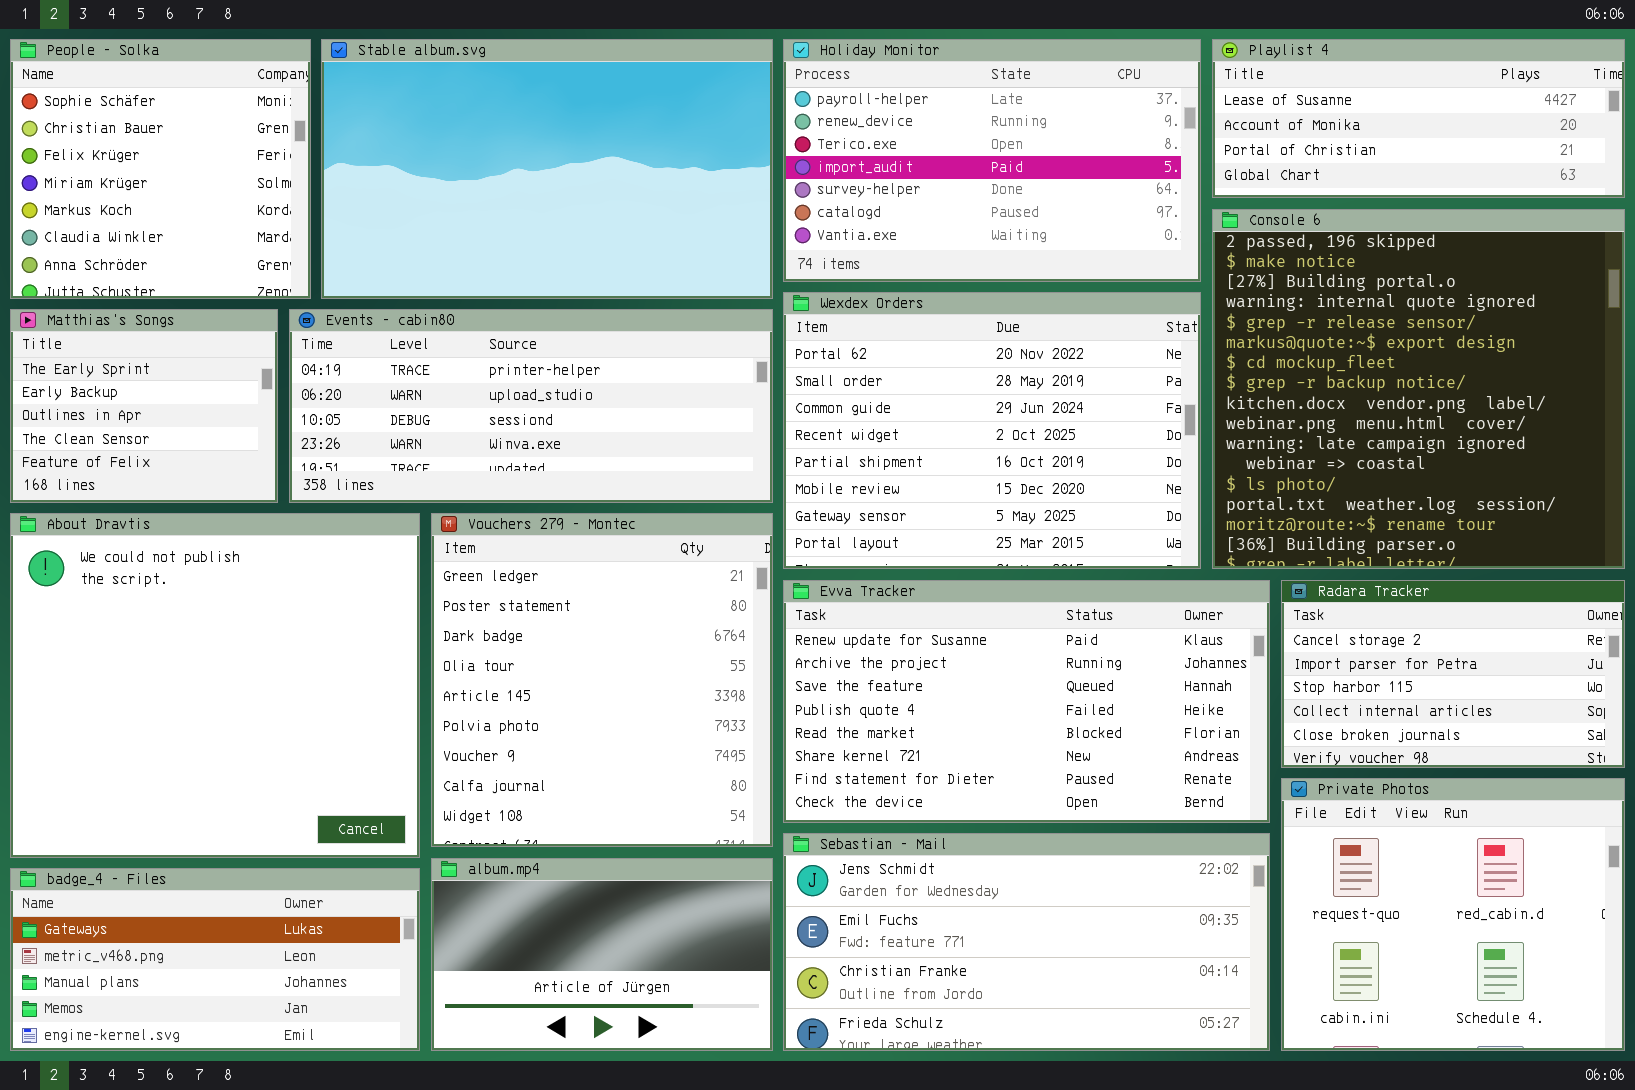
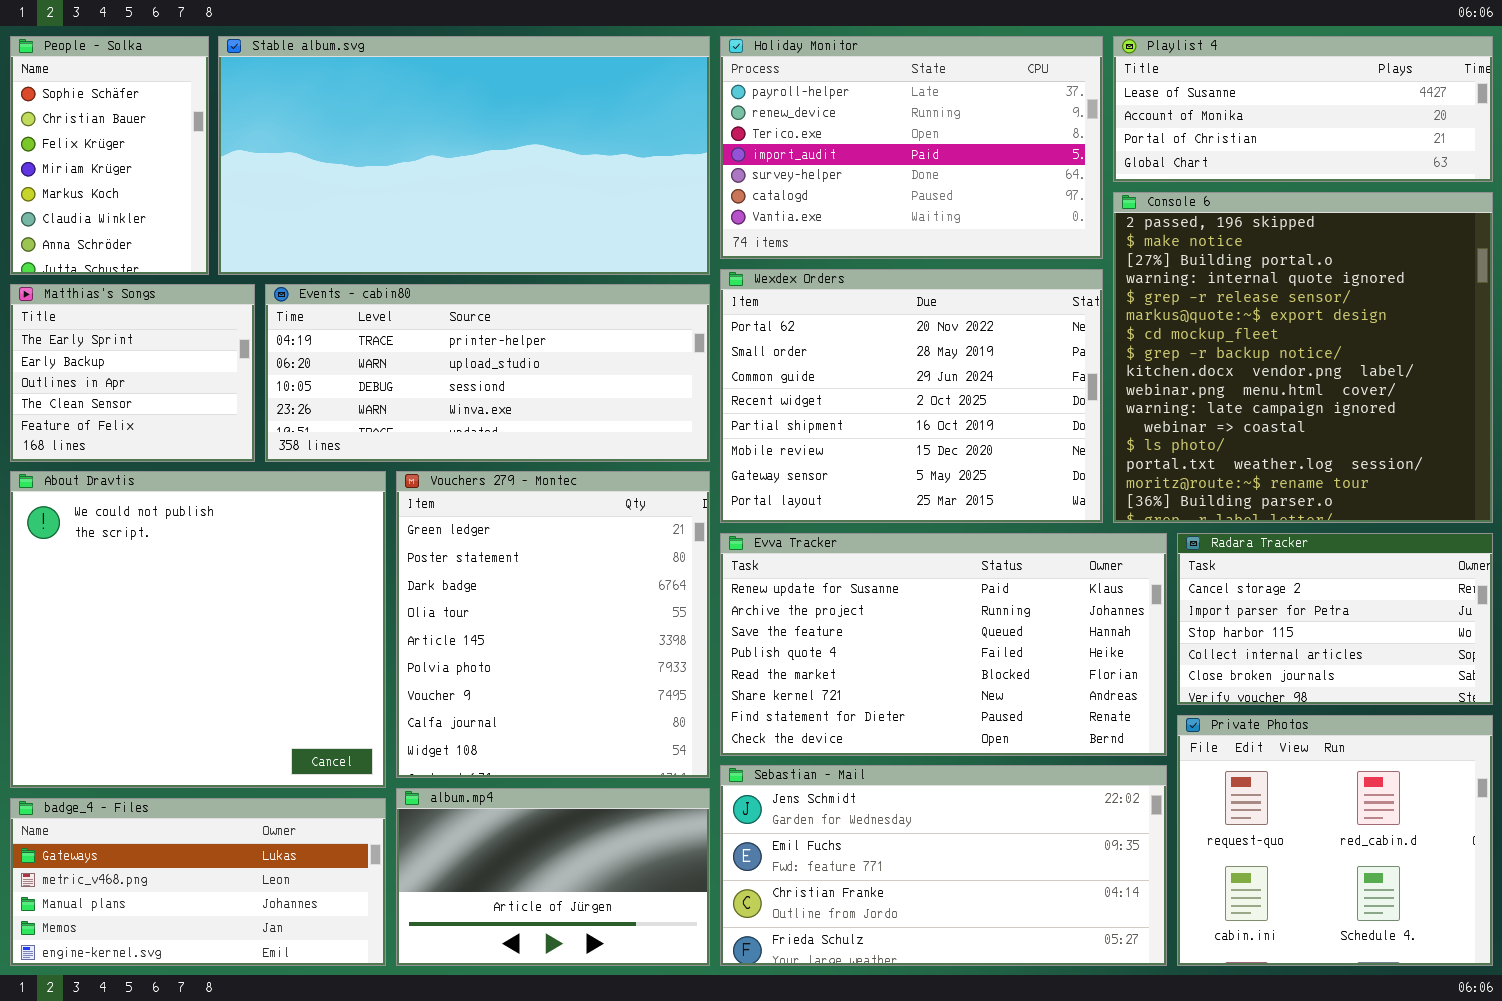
People - Solka: [10,39,311,299] -> [10,36,209,275], resized
Stable album.svg: [321,39,773,299] -> [218,36,710,275], resized

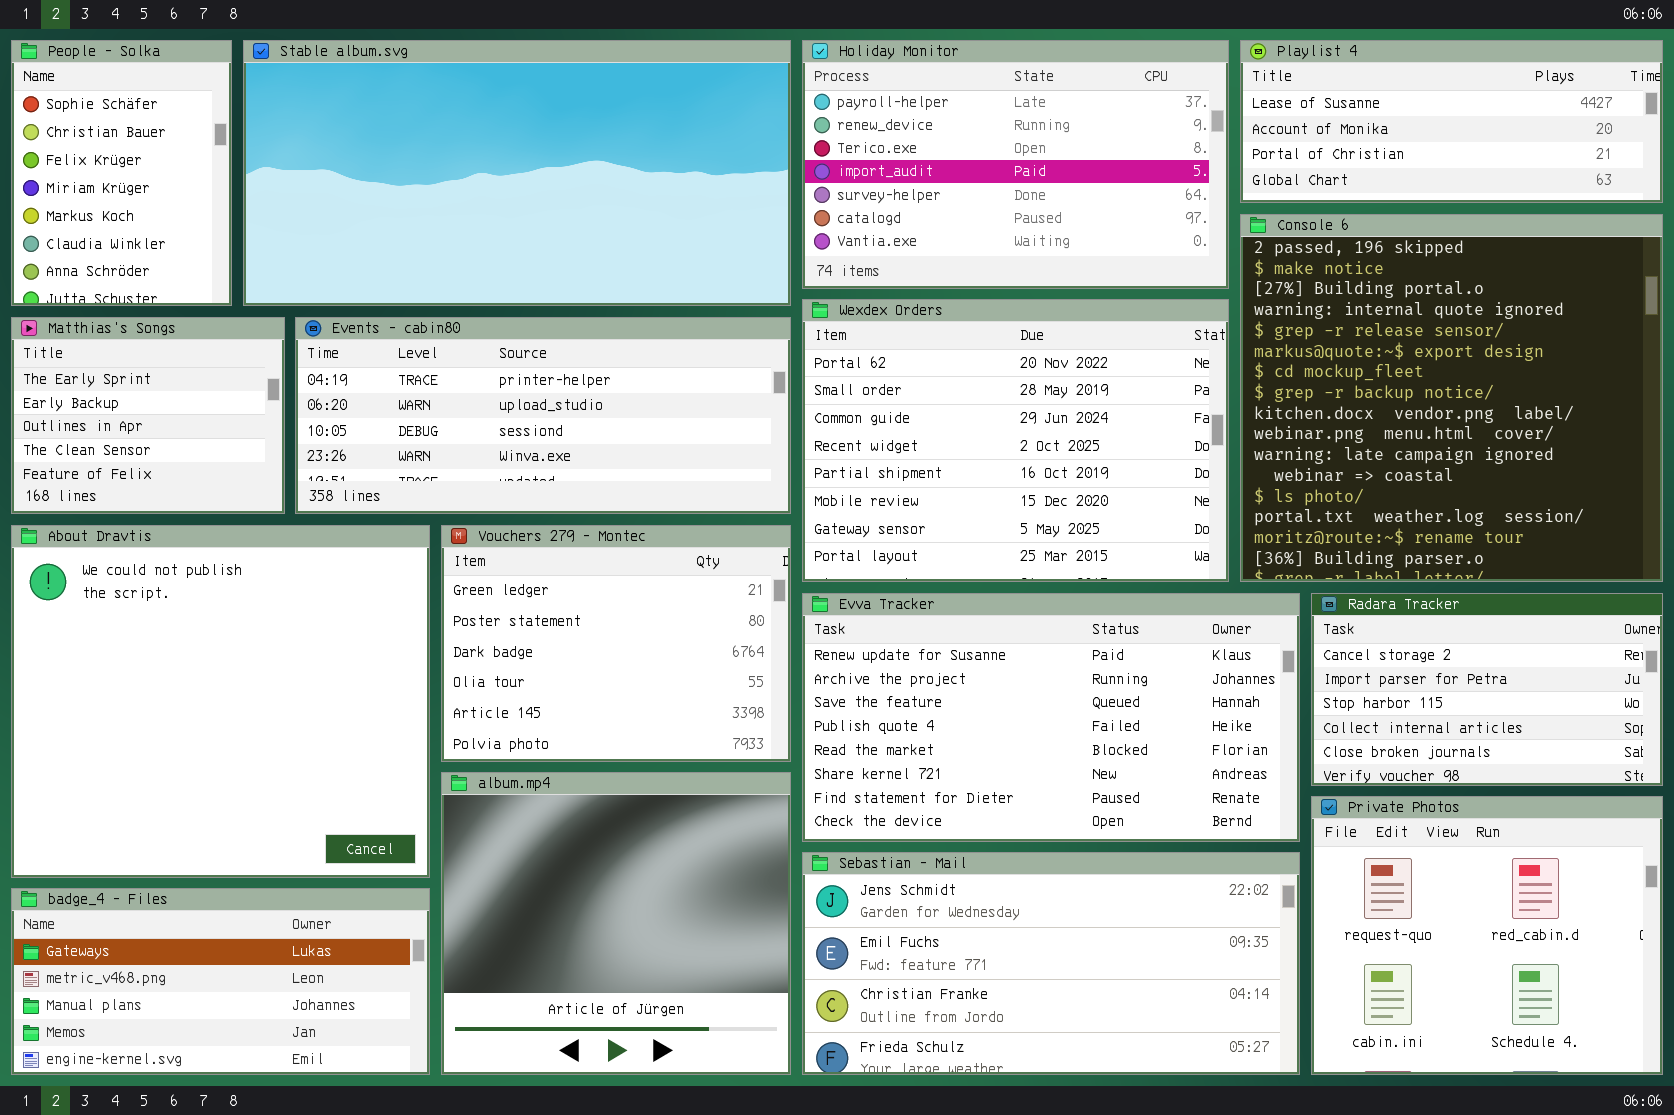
Vouchers 279 - Montec: [396,471,710,778] -> [441,525,791,762], resized
album.mp4: [396,788,710,966] -> [441,772,791,1075], resized

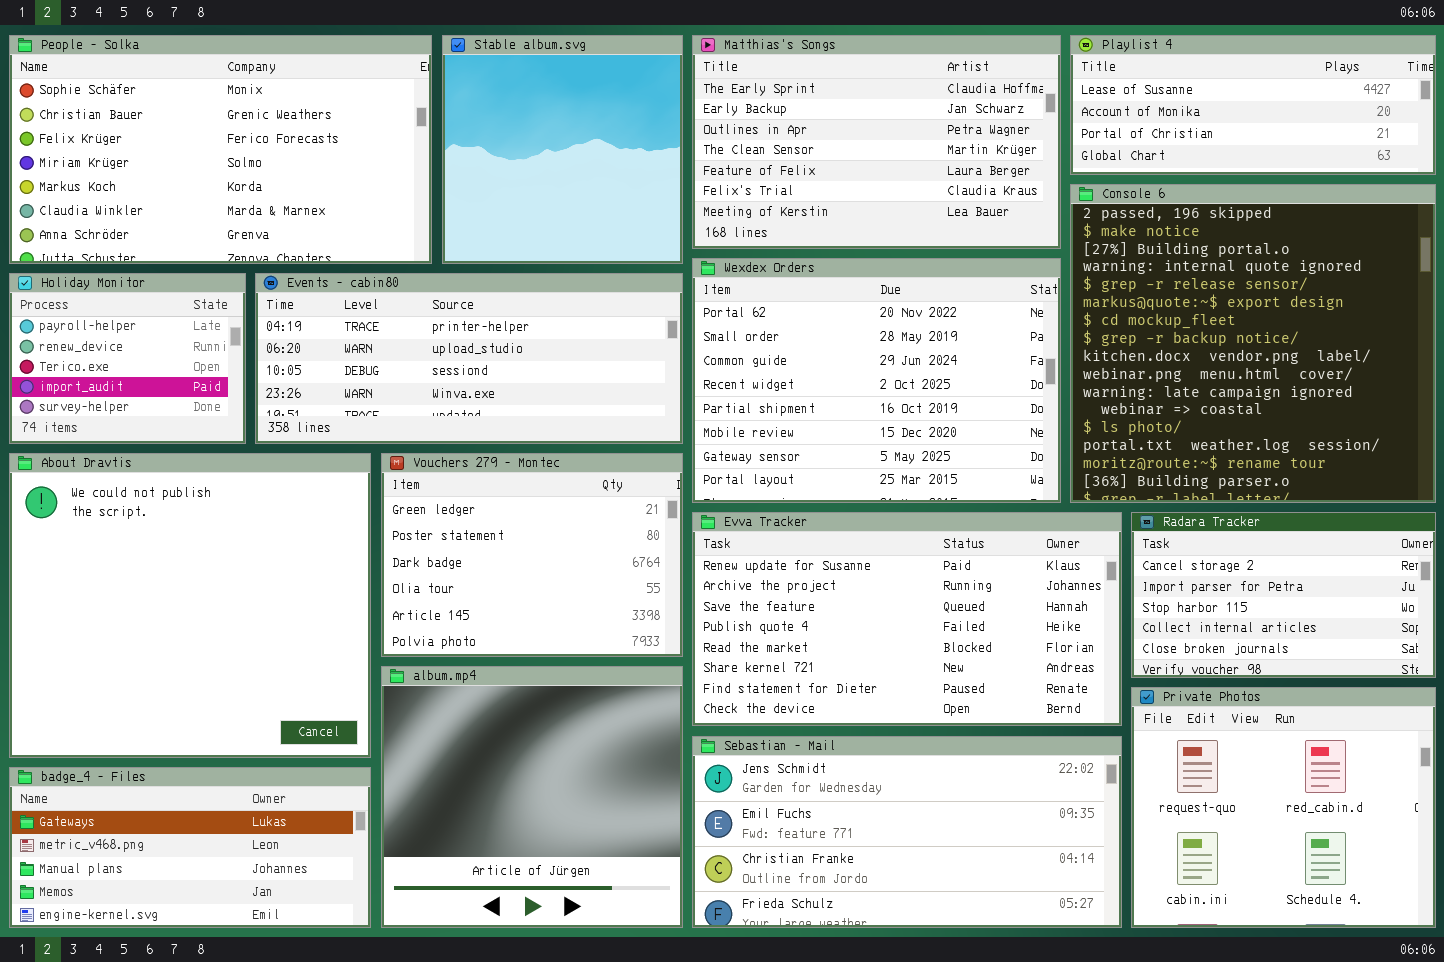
People - Solka: [11,40,232,306] -> [9,35,432,264], resized
Stable album.svg: [243,40,791,306] -> [442,35,683,264], resized
Holiday Monitor: [802,40,1229,289] -> [9,273,246,444], moved, resized
Matthias's Songs: [11,317,285,514] -> [692,35,1061,249], moved, resized

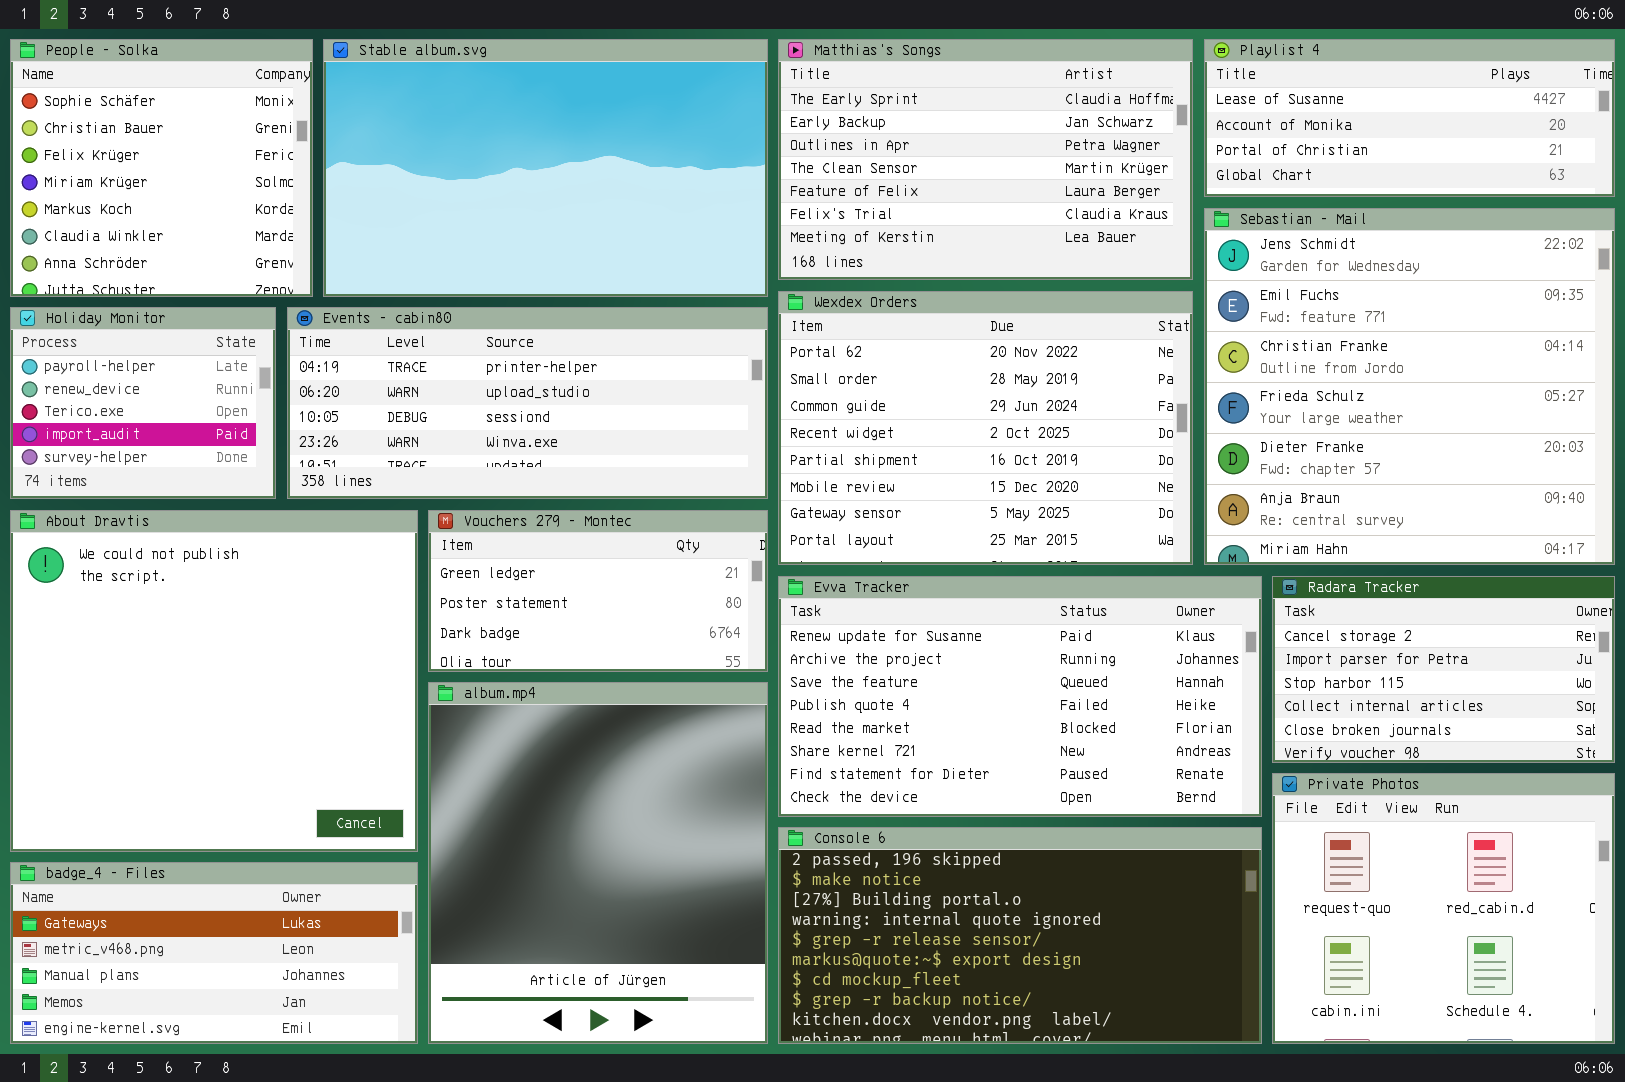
People - Solka: [9,35,432,264] -> [10,39,313,297], resized
Stable album.svg: [442,35,683,264] -> [323,39,768,297], resized
Console 6: [1070,184,1436,503] -> [778,827,1262,1044], moved, resized
Vouchers 279 - Montec: [381,453,683,657] -> [428,510,768,672], resized
album.mp4: [381,666,683,928] -> [428,682,768,1044], resized
Sebastian - Mail: [692,736,1122,928] -> [1204,208,1615,565], moved, resized

